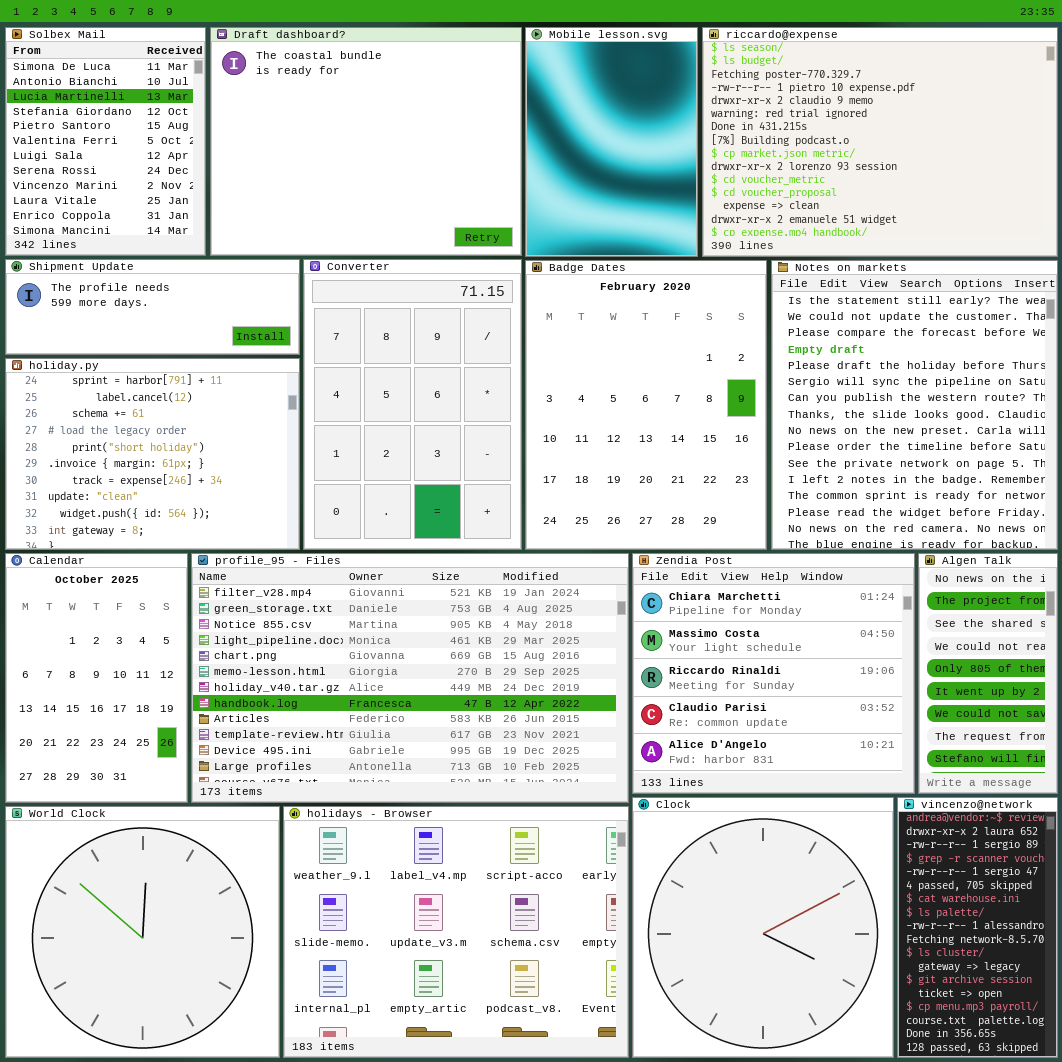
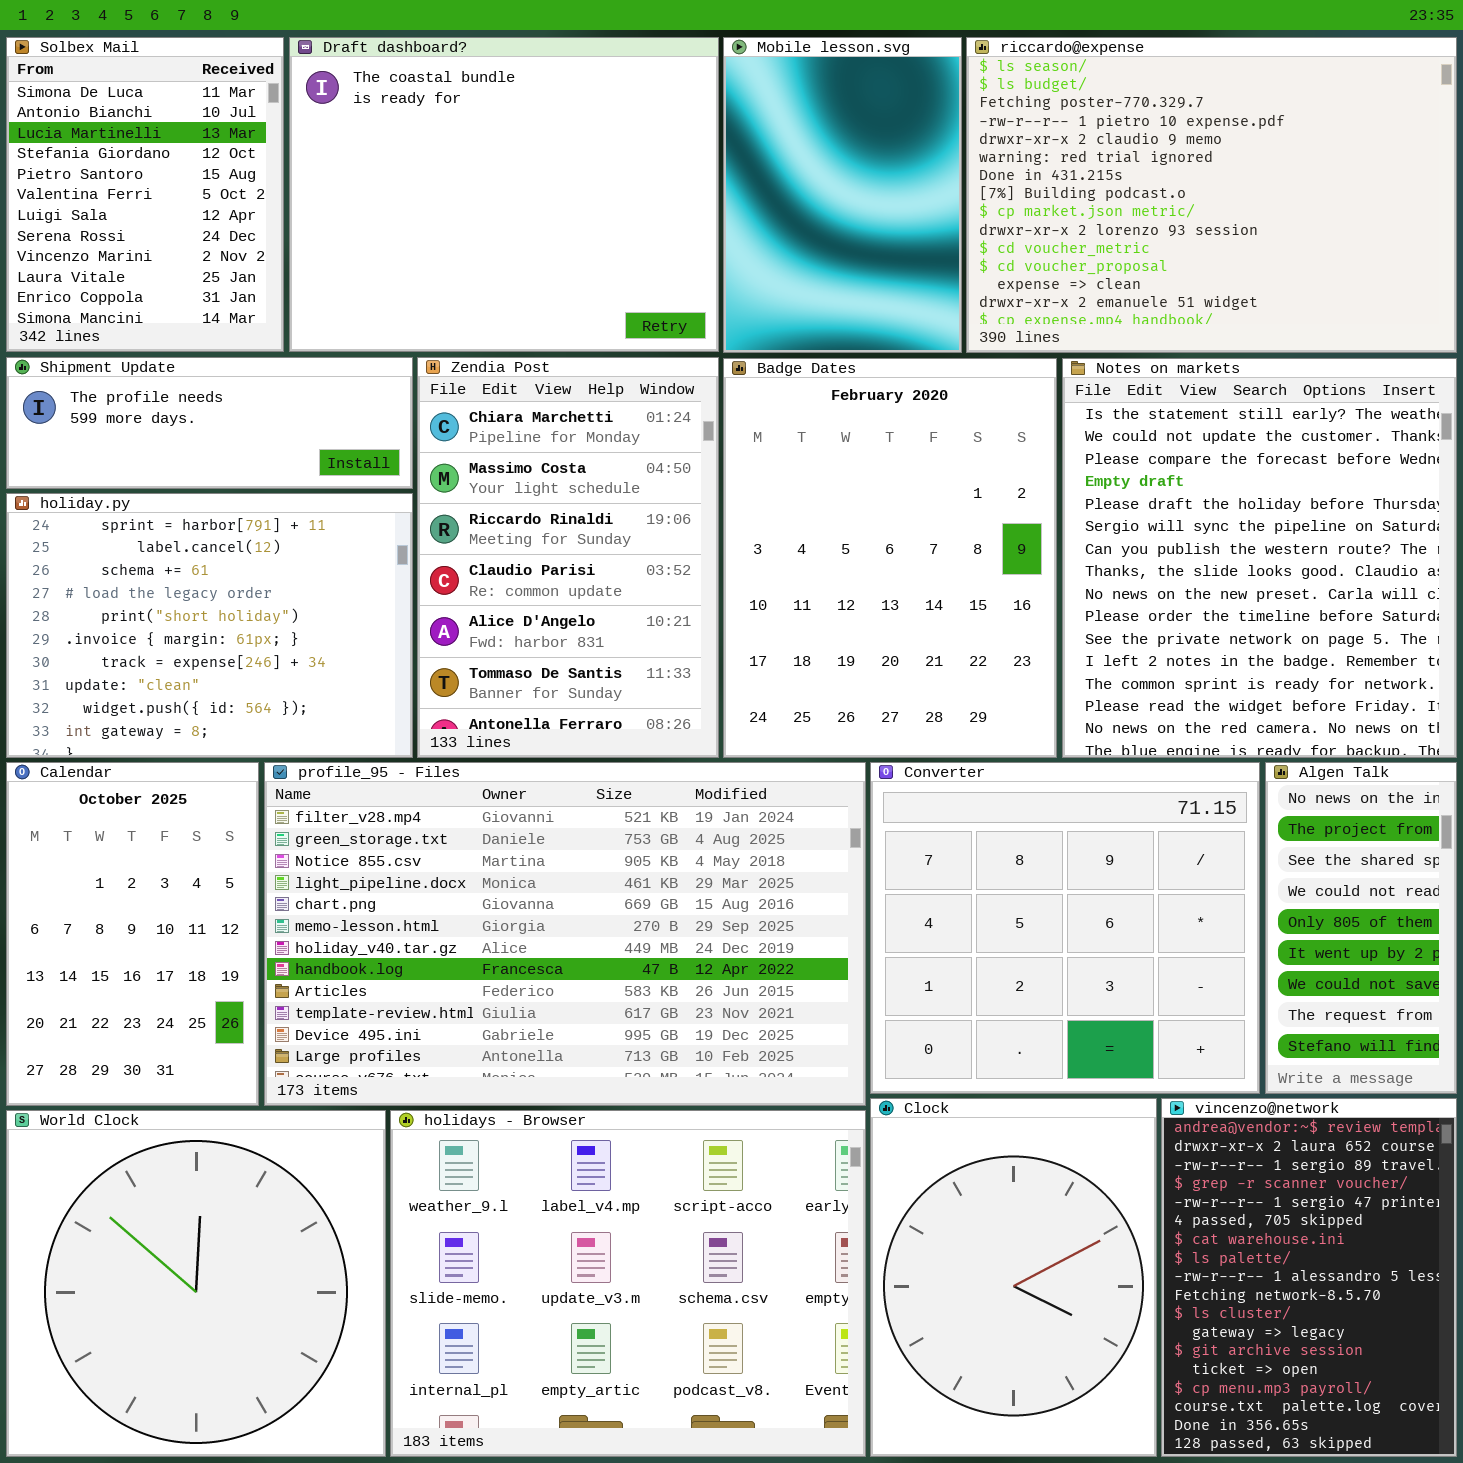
Converter: [303,259,522,550] -> [870,762,1260,1094], moved, resized
Zendia Post: [632,553,915,794] -> [417,357,719,758], moved, resized
Clock: [632,797,894,1058] -> [870,1098,1157,1457], resized
vincenzo@network: [897,797,1058,1058] -> [1161,1098,1457,1457], resized

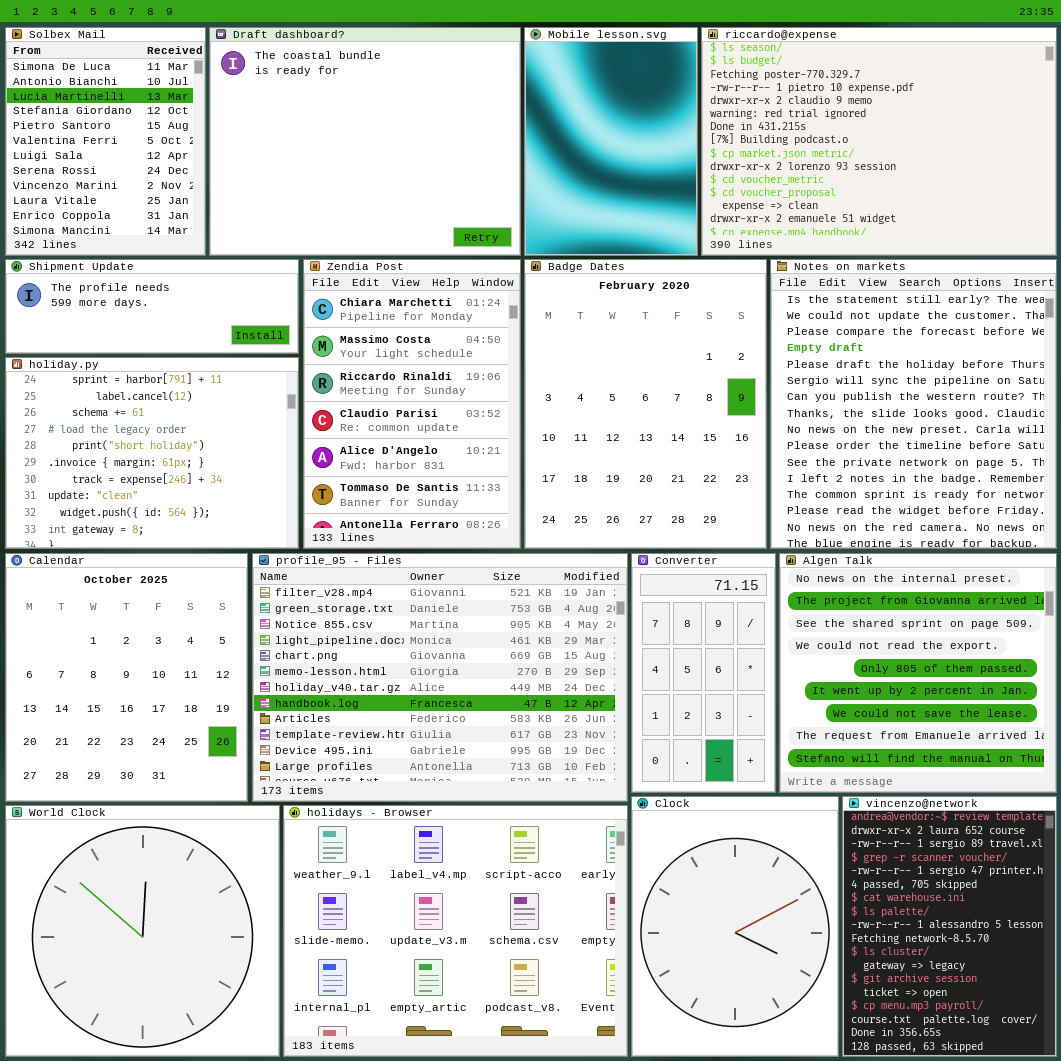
Calendar: [6,762,259,1106] -> [5,553,248,802], resized
profile_95 - Files: [264,762,866,1106] -> [252,553,628,802], resized
Converter: [870,762,1260,1094] -> [631,553,776,793], resized
Algen Talk: [1265,762,1457,1094] -> [779,553,1057,793], resized

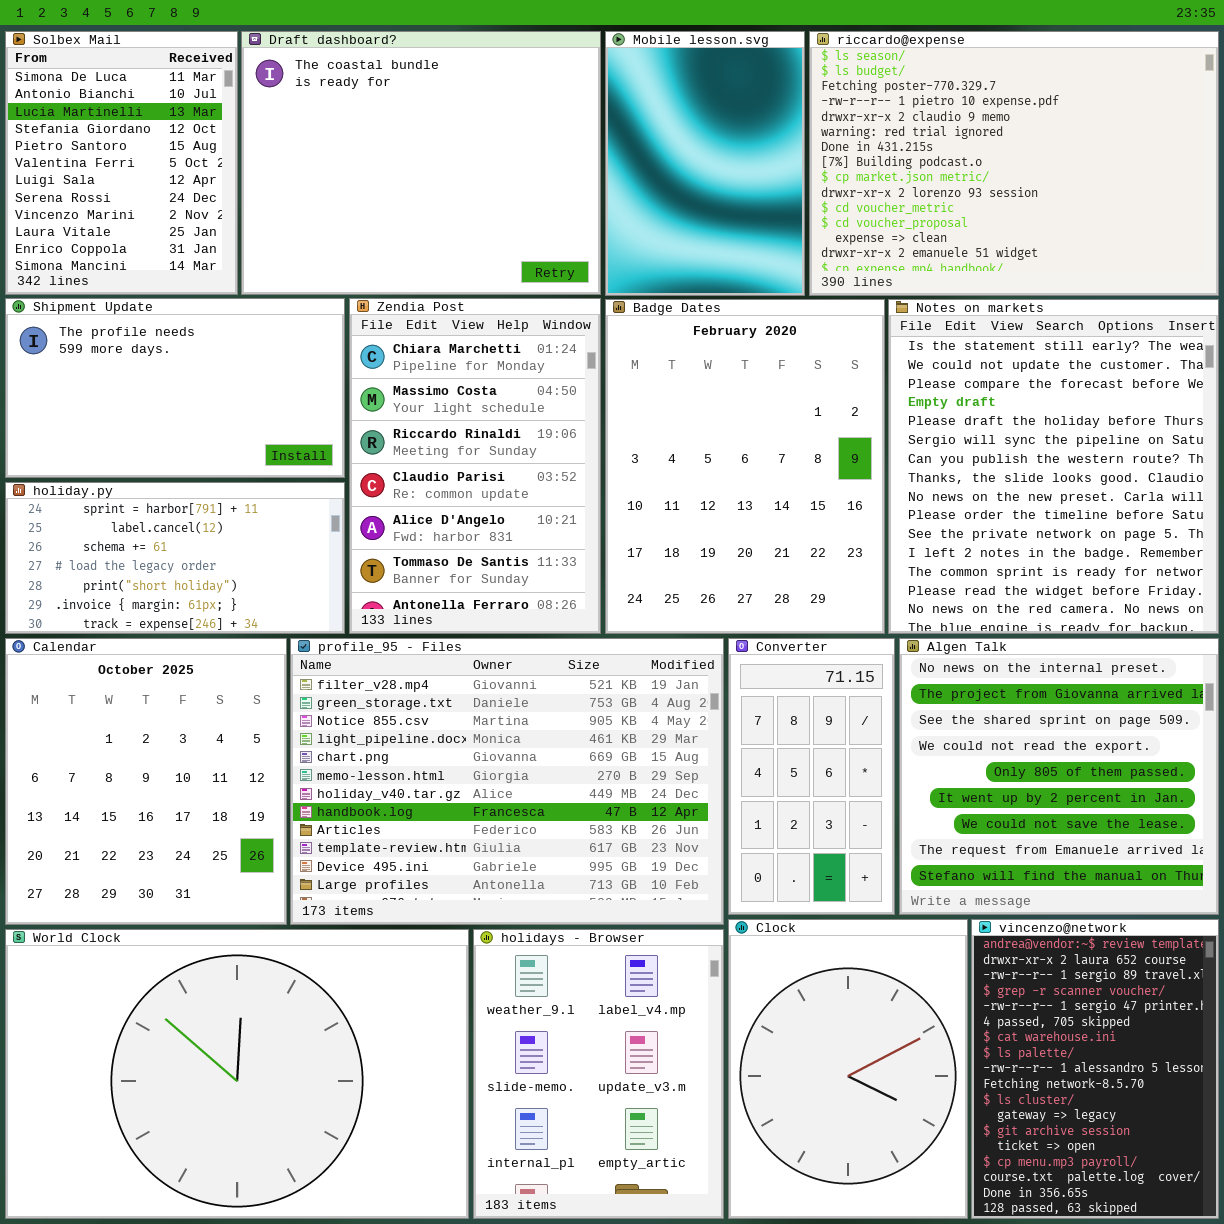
Shipment Update: [5,259,299,354] -> [5,298,345,478], resized
holiday.py: [5,357,299,549] -> [5,482,345,634], resized
World Clock: [5,805,280,1057] -> [5,929,469,1219], resized
holidays - Browser: [283,805,628,1057] -> [473,929,724,1219], resized

